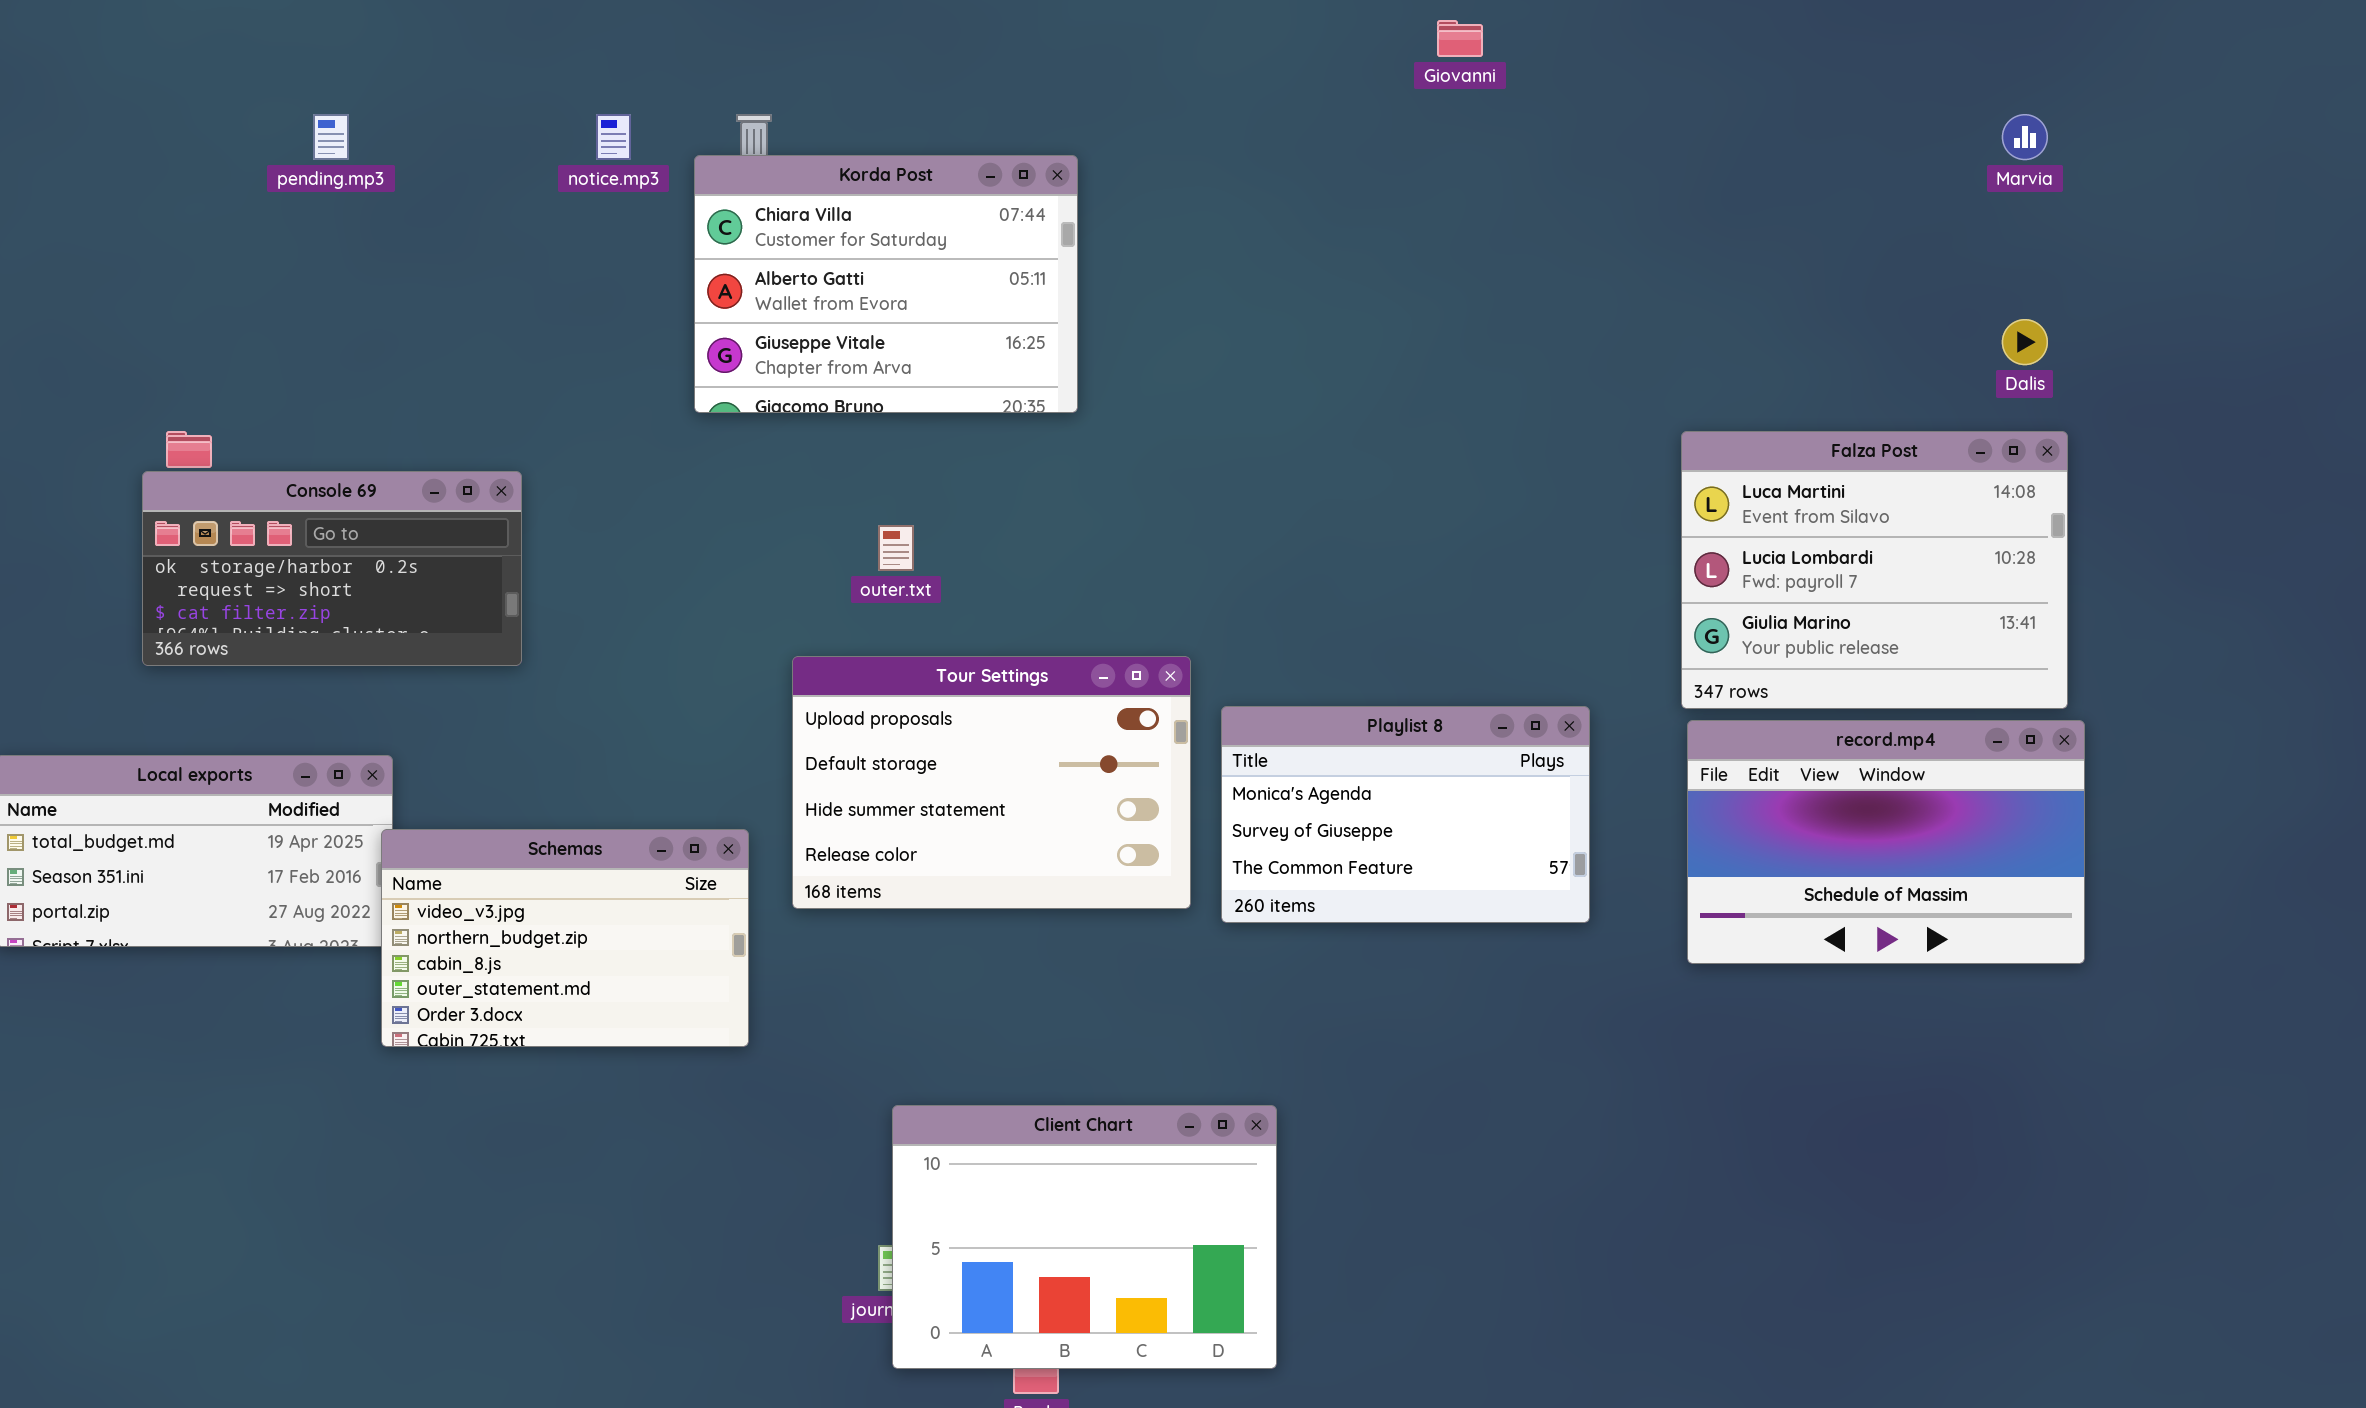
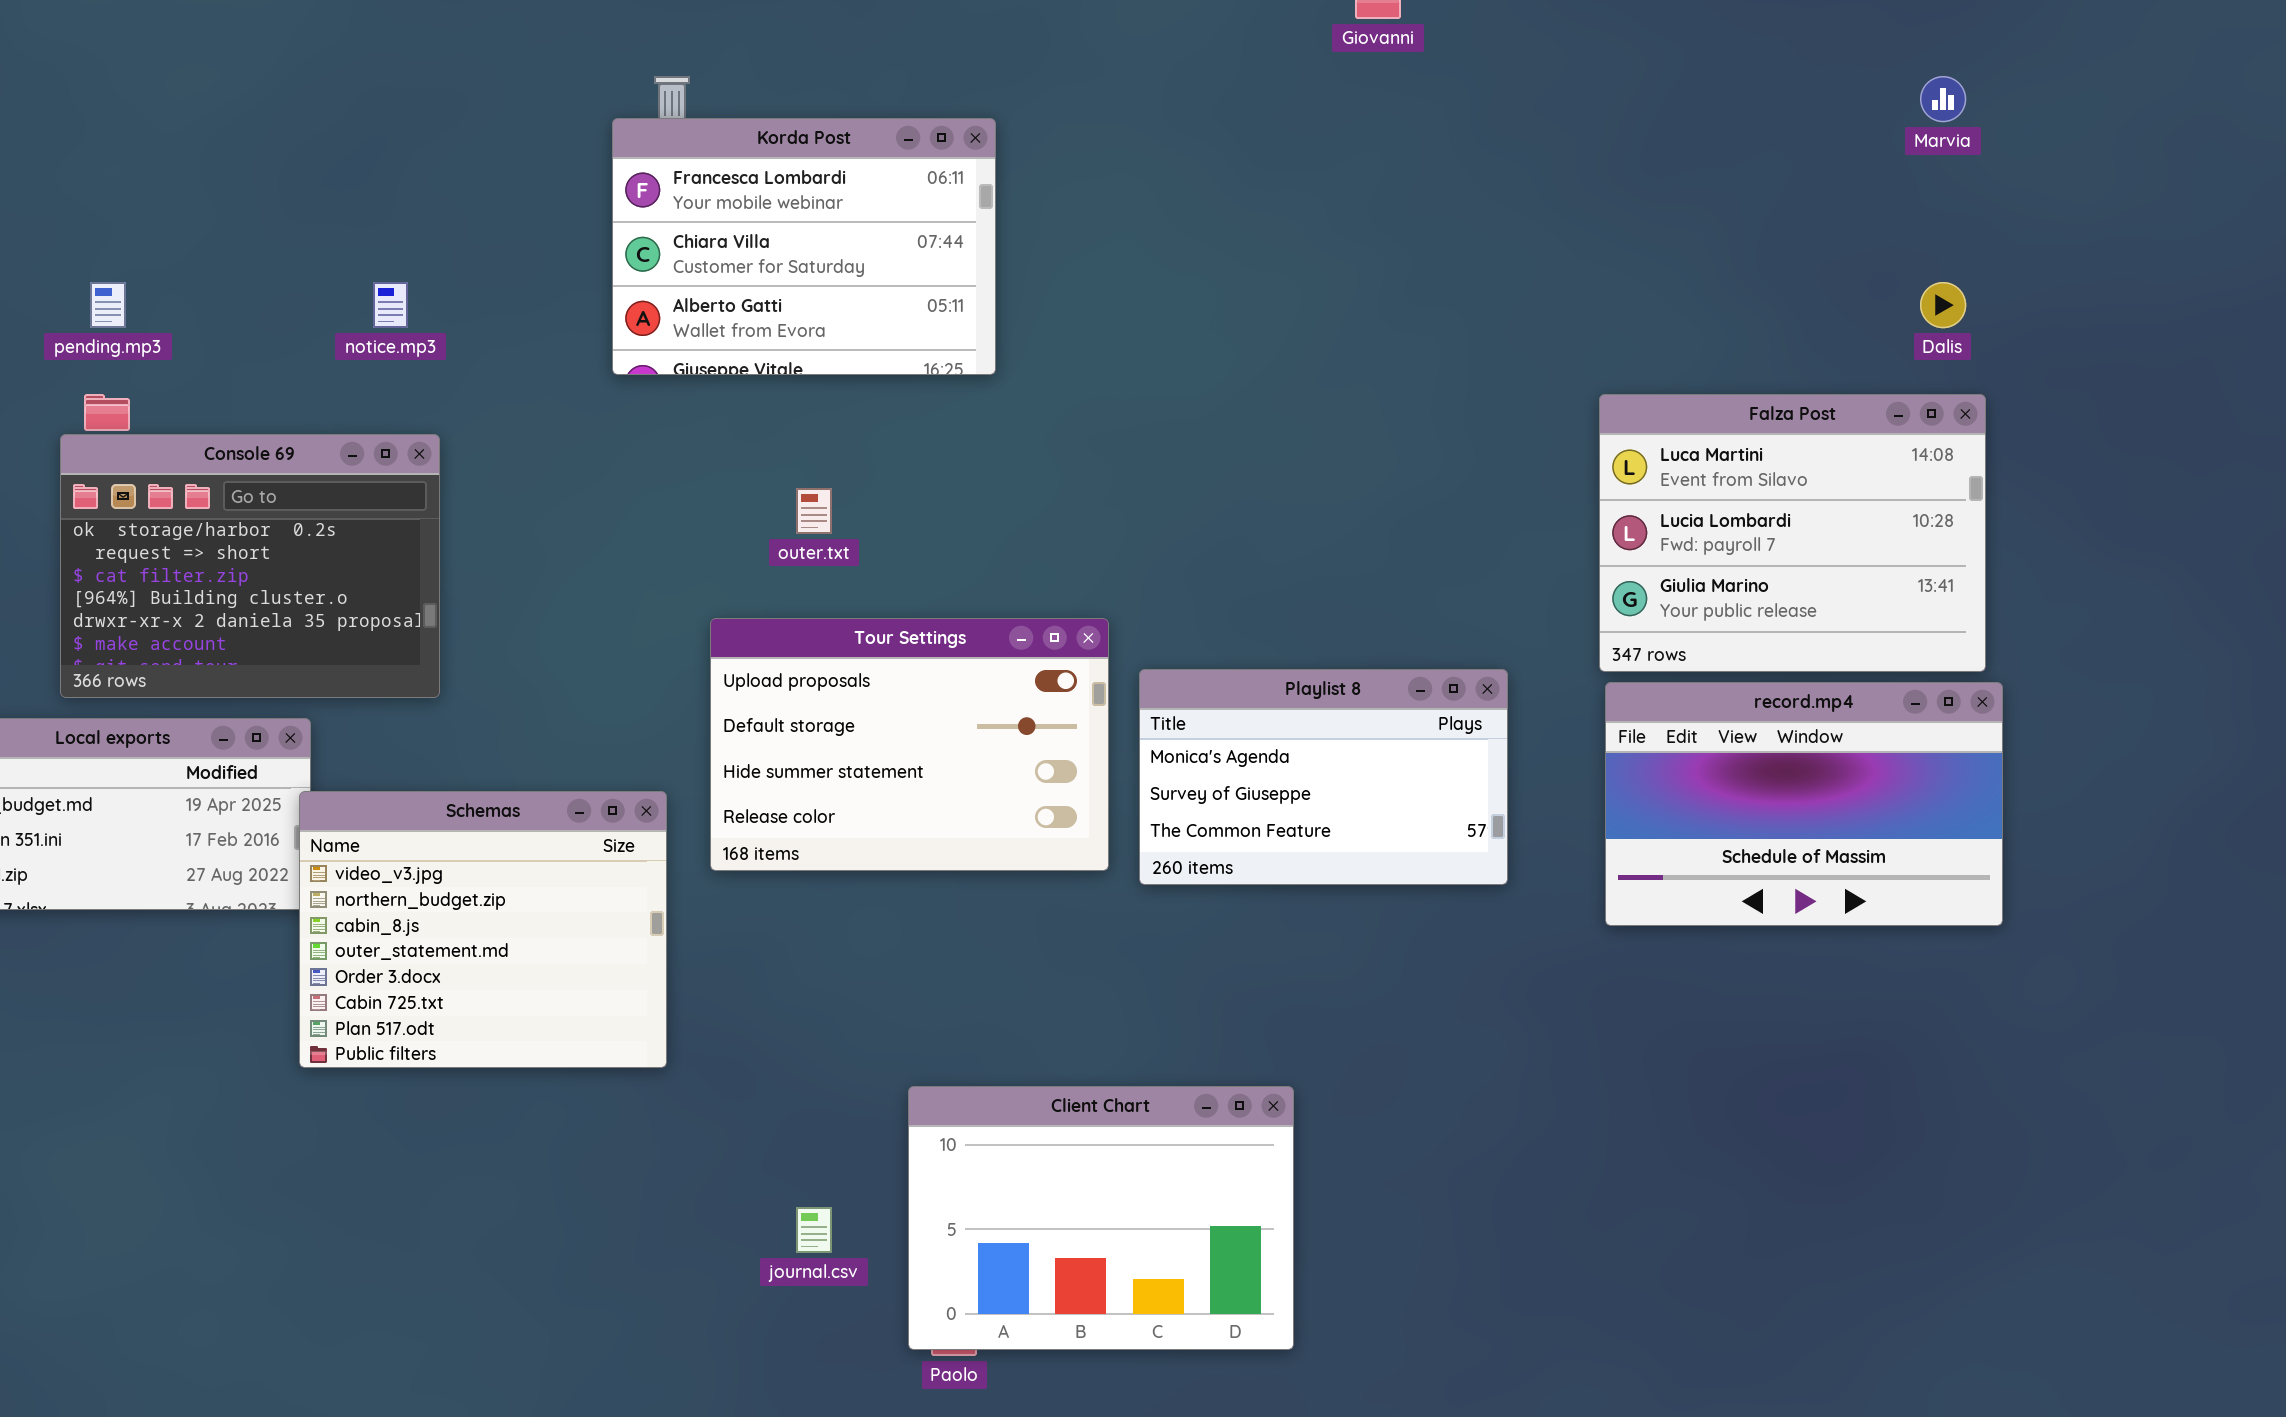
pending.mp3: [313,114,349,160] -> [90,282,126,328], moved
notice.mp3: [596,114,631,160] -> [373,282,408,328], moved
Korda Post: [694,155,1078,413] -> [612,118,996,375], scrolled up 1 row
Console 69: [142,471,522,666] -> [60,434,440,698], resized
Schemas: [381,829,749,1047] -> [299,791,667,1068], resized
Client Chart: [892,1105,1277,1369] -> [908,1086,1294,1350], moved

